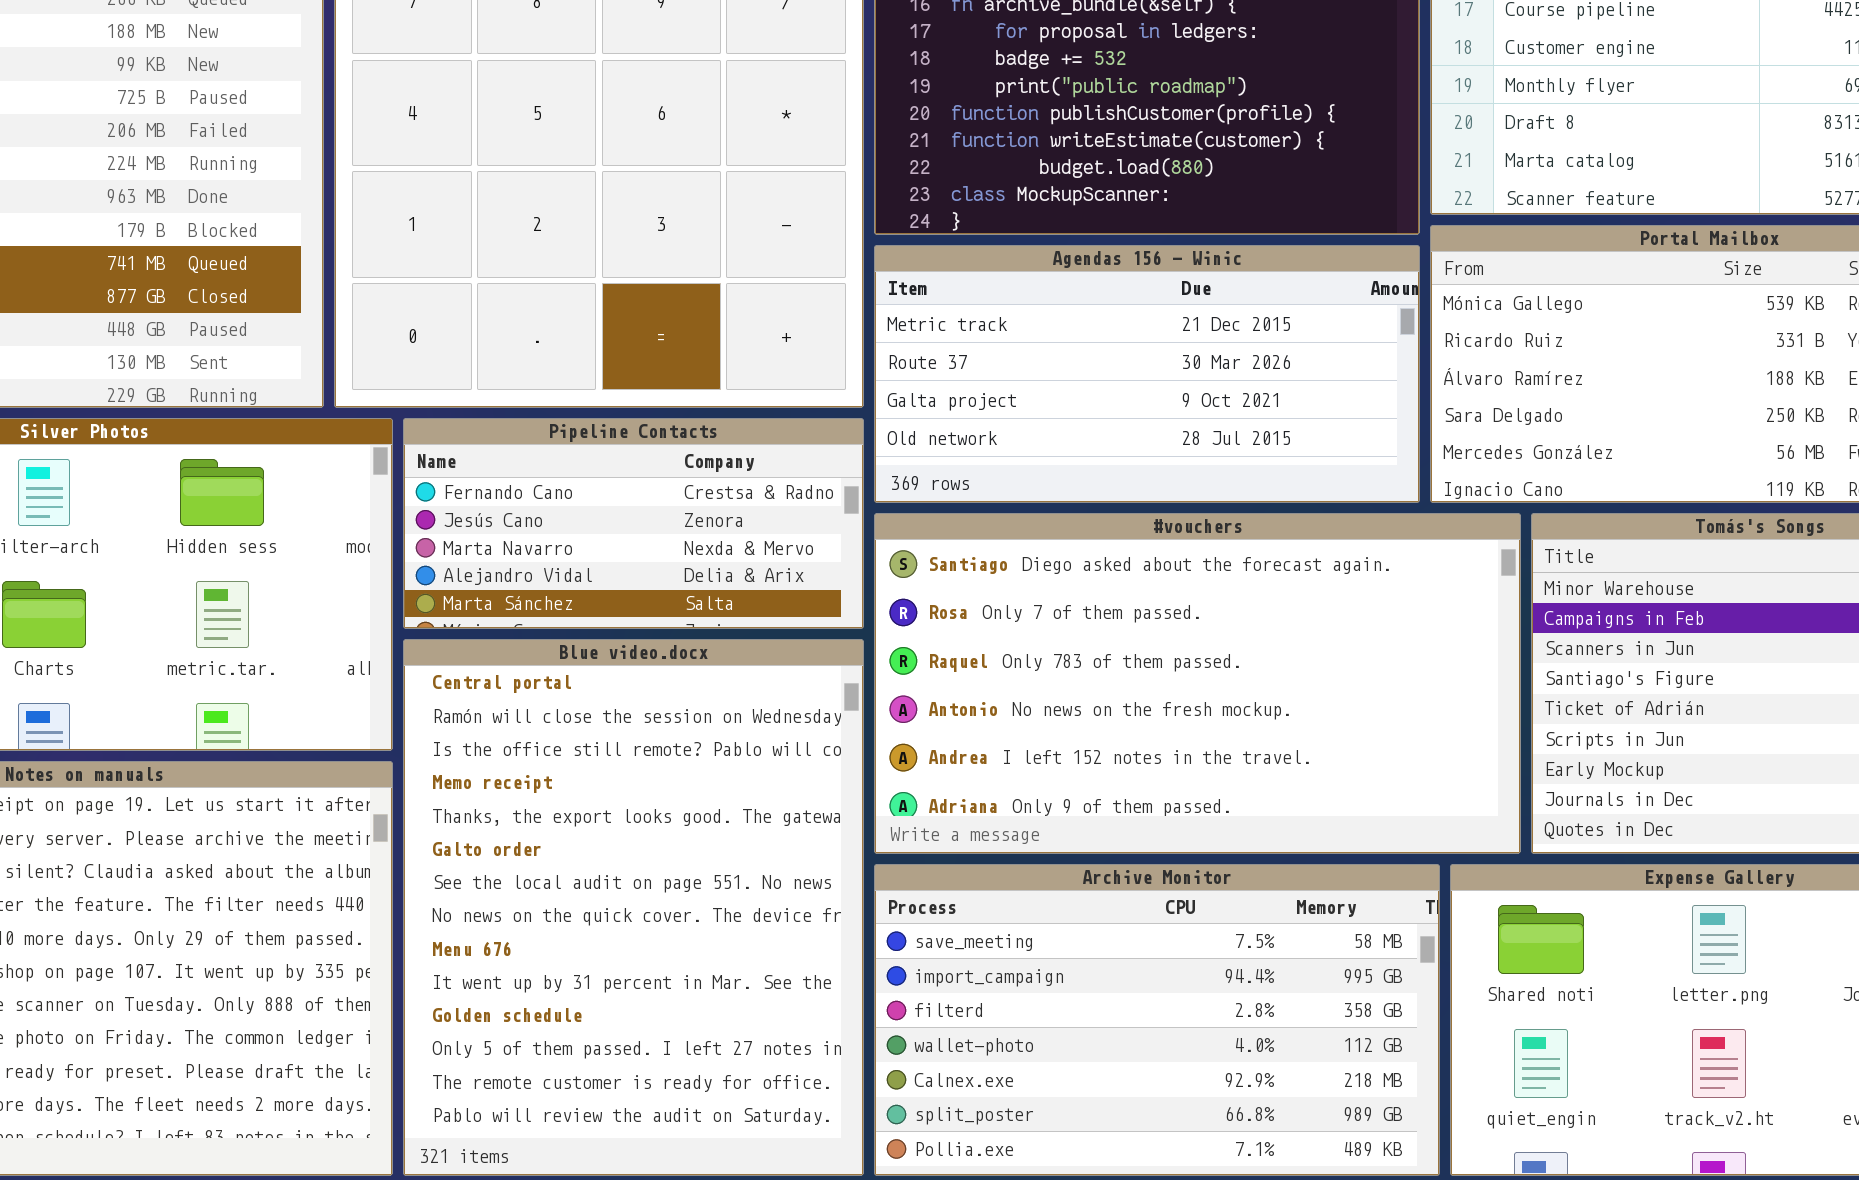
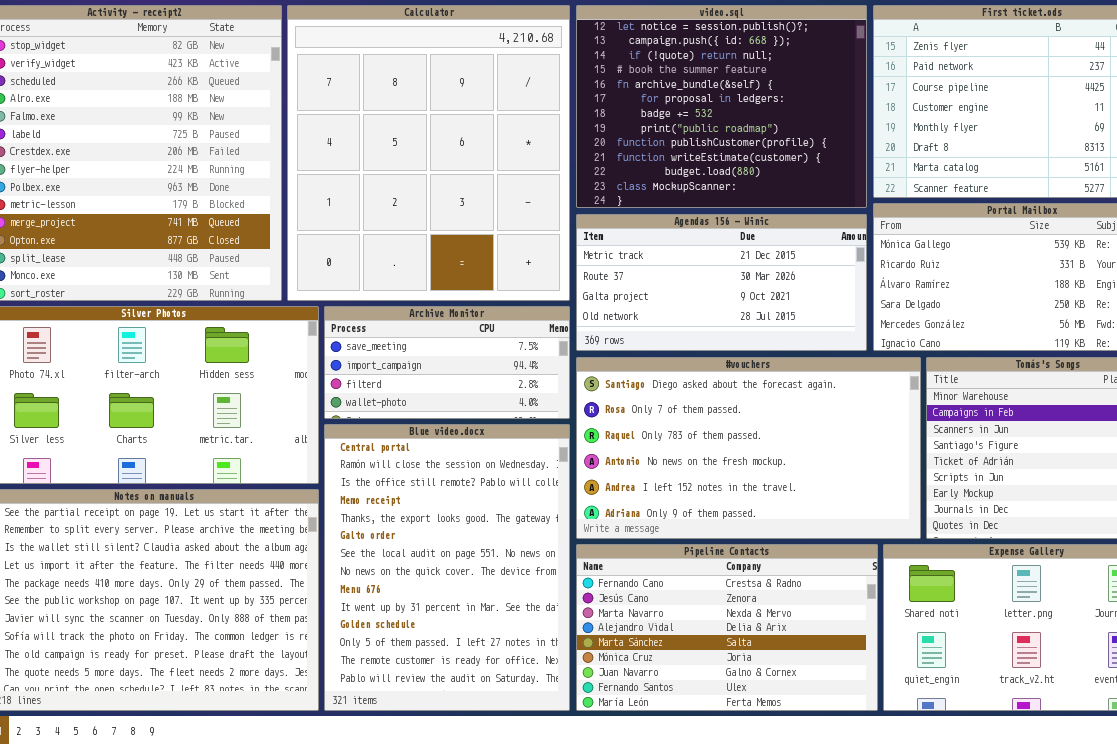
Pipeline Contacts: [403,418,864,629] -> [576,544,878,711], moved, resized
Archive Monitor: [874,864,1440,1176] -> [324,306,570,419], moved, resized

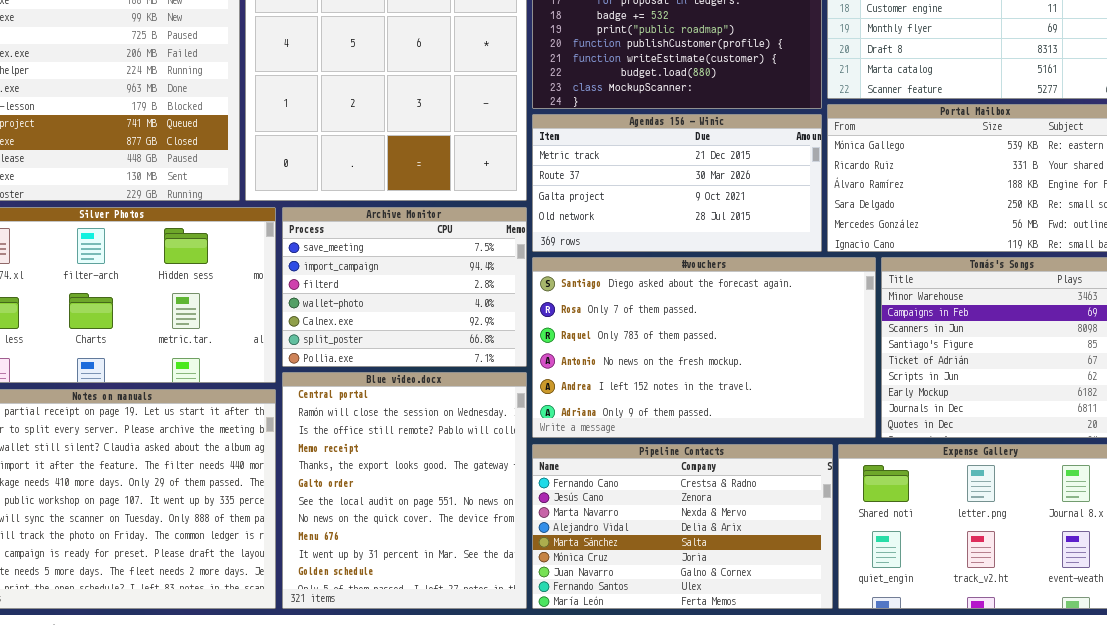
Archive Monitor: [324,306,570,419] -> [282,207,527,367], resized
Blue video.docx: [324,424,570,711] -> [282,372,527,609], resized

